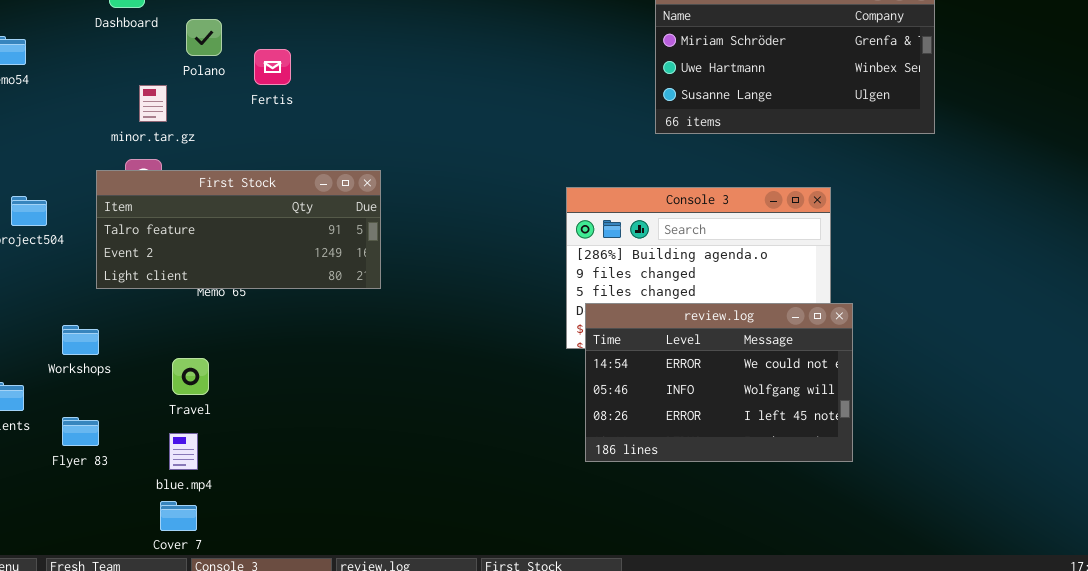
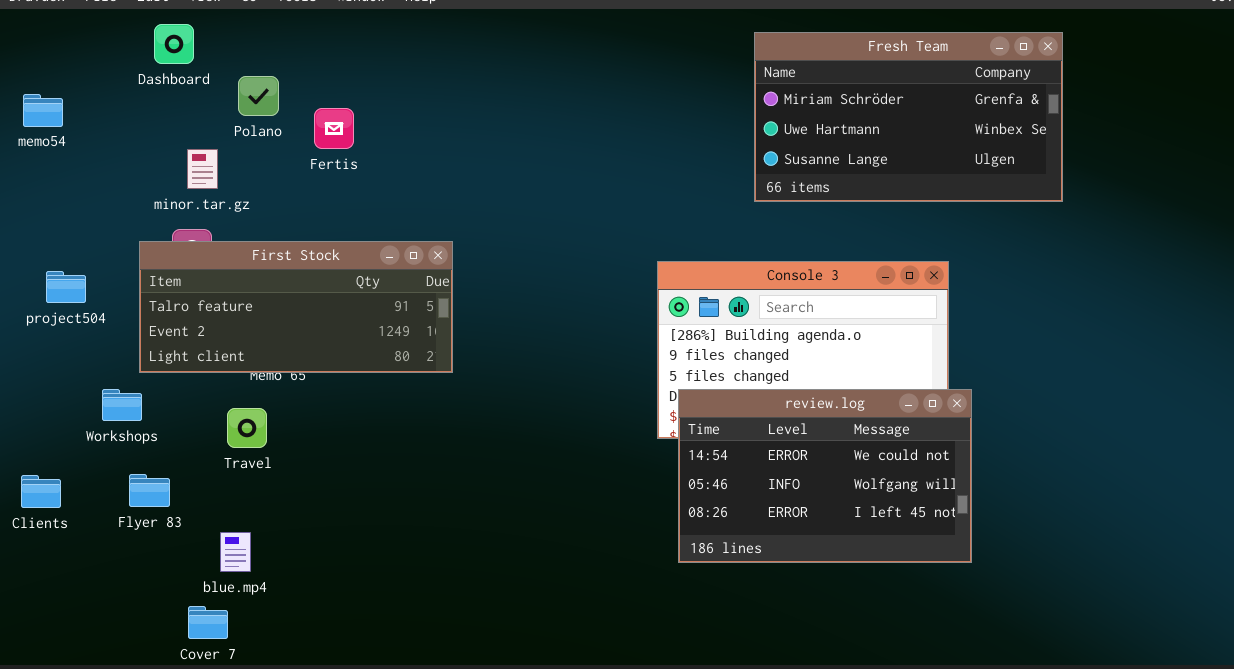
Workshops: [62,325,99,355] -> [102,389,142,421], moved
Travel: [172,358,209,395] -> [227,408,267,448], moved
Flyer 83: [62,417,99,446] -> [129,474,170,507], moved
Cover 7: [160,501,197,531] -> [188,606,228,639], moved

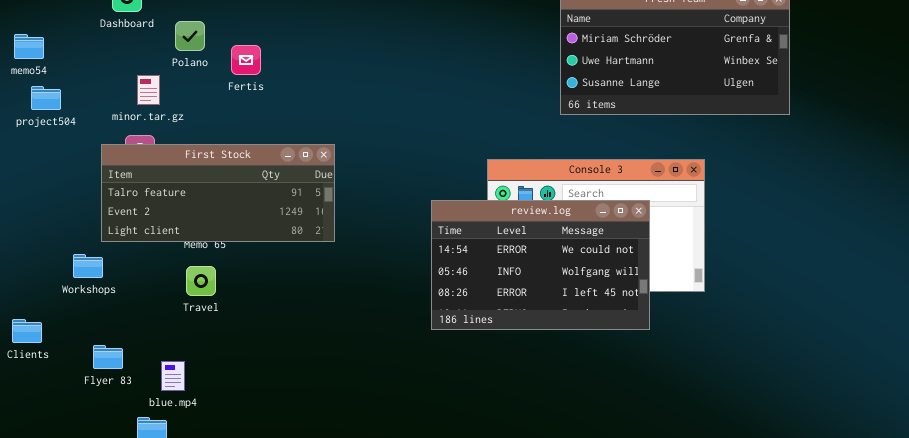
project504: [46,271,86,303] -> [31,86,61,110], moved
review.log: [678,389,972,563] -> [431,200,650,330], moved
Travel: [227,408,267,448] -> [186,266,216,296], moved
Flyer 83: [129,474,170,507] -> [93,345,123,369], moved

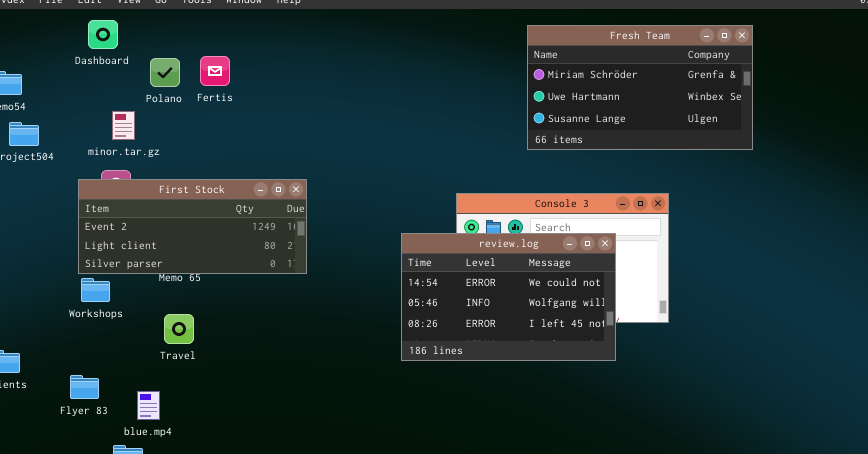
Fertis: [231,45,261,75] -> [200,56,230,86], moved
First Stock: [101,144,335,242] -> [78,179,307,274], scrolled down 1 row
Workshops: [73,254,103,278] -> [81,278,110,302], moved
Travel: [186,266,216,296] -> [164,314,194,344], moved

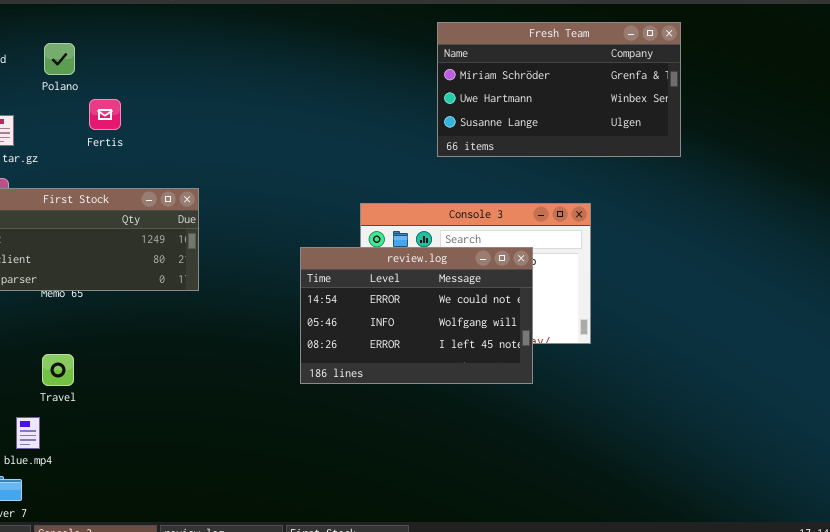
Fertis: [200,56,230,86] -> [89,99,121,130], moved
Polano: [150,58,180,87] -> [44,43,75,75], moved
Travel: [164,314,194,344] -> [42,354,74,386], moved

